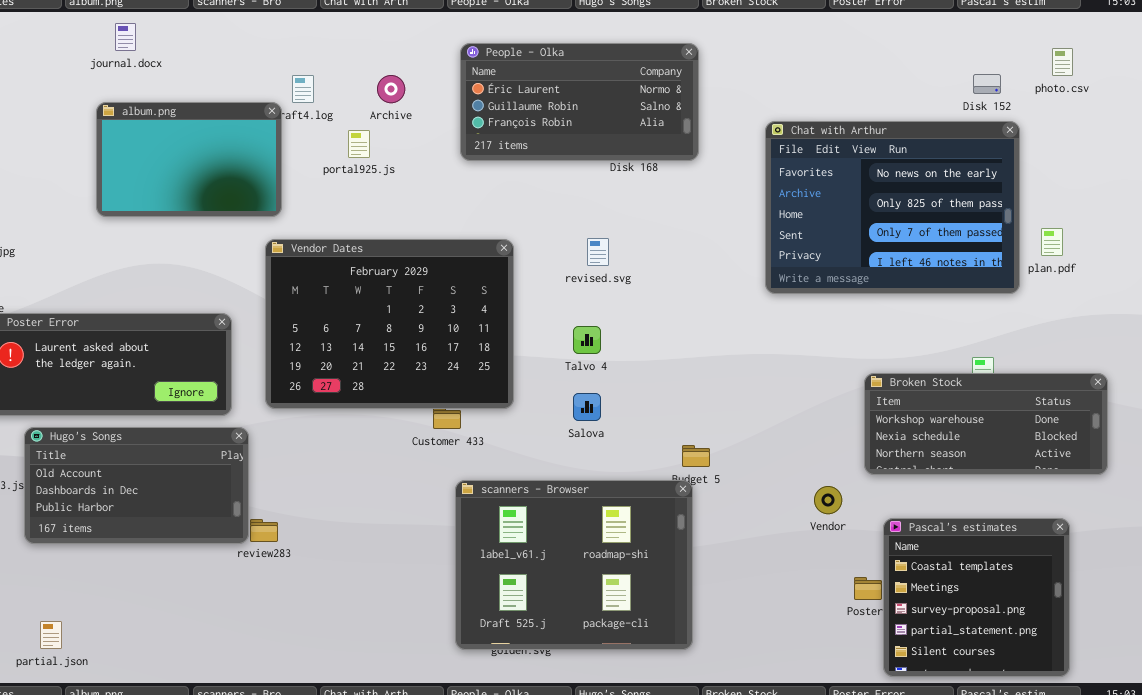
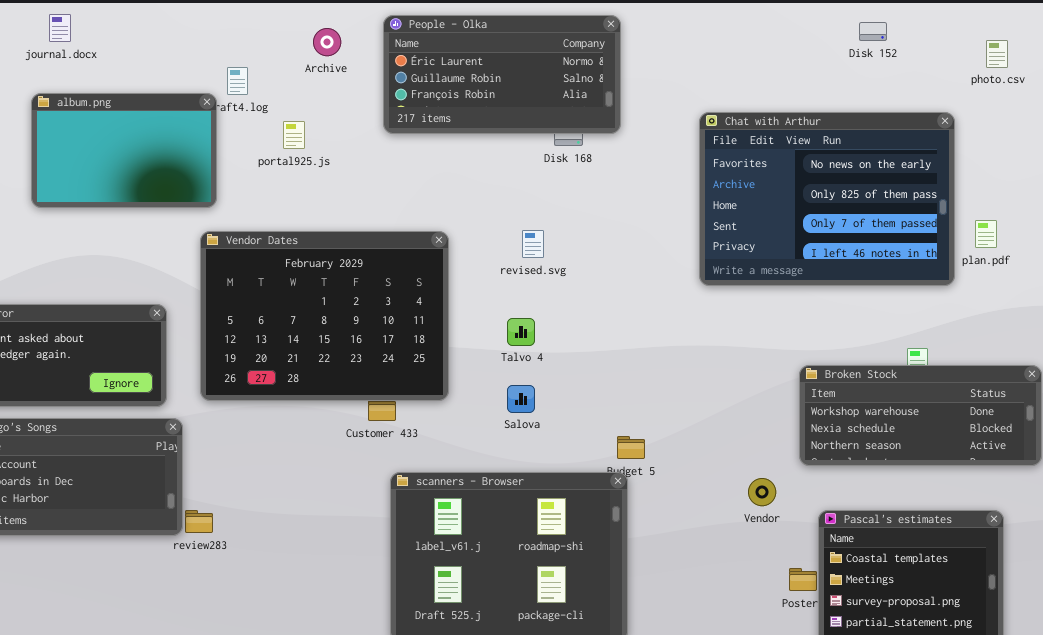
People - Olka: [460,43,699,161] -> [383,15,621,134], moved
Disk 152: [973,74,1001,94] -> [859,22,887,41], moved
Archive: [377,75,405,103] -> [313,28,341,56], moved

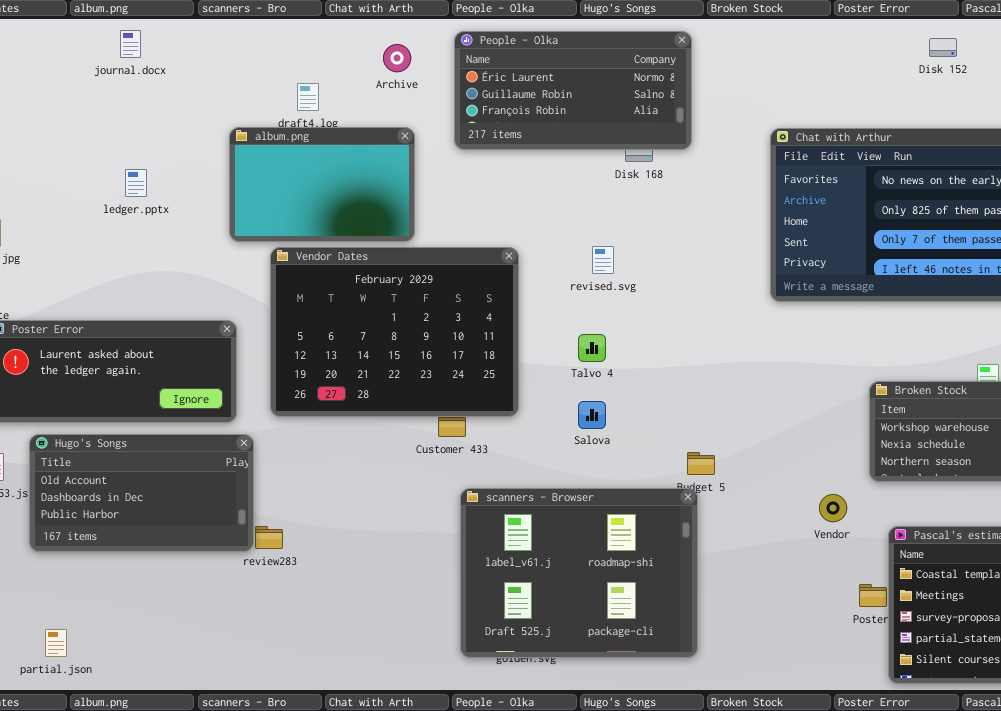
album.png: [31,93,217,208] -> [229,127,415,242], moved

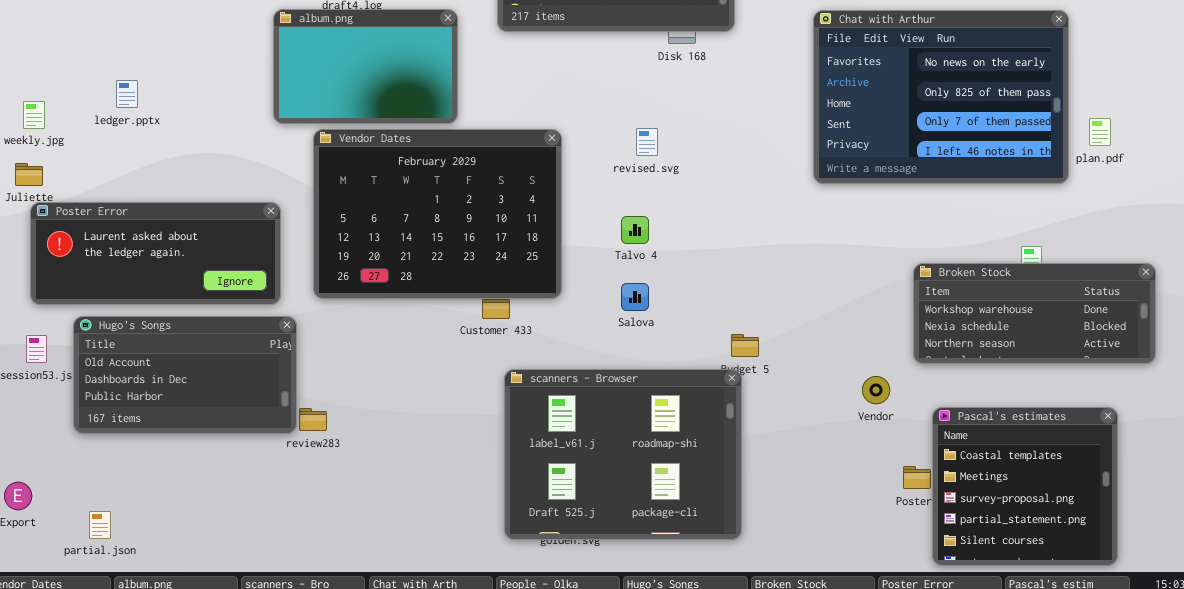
ledger.pptx: [125,169,147,197] -> [116,80,138,108], moved

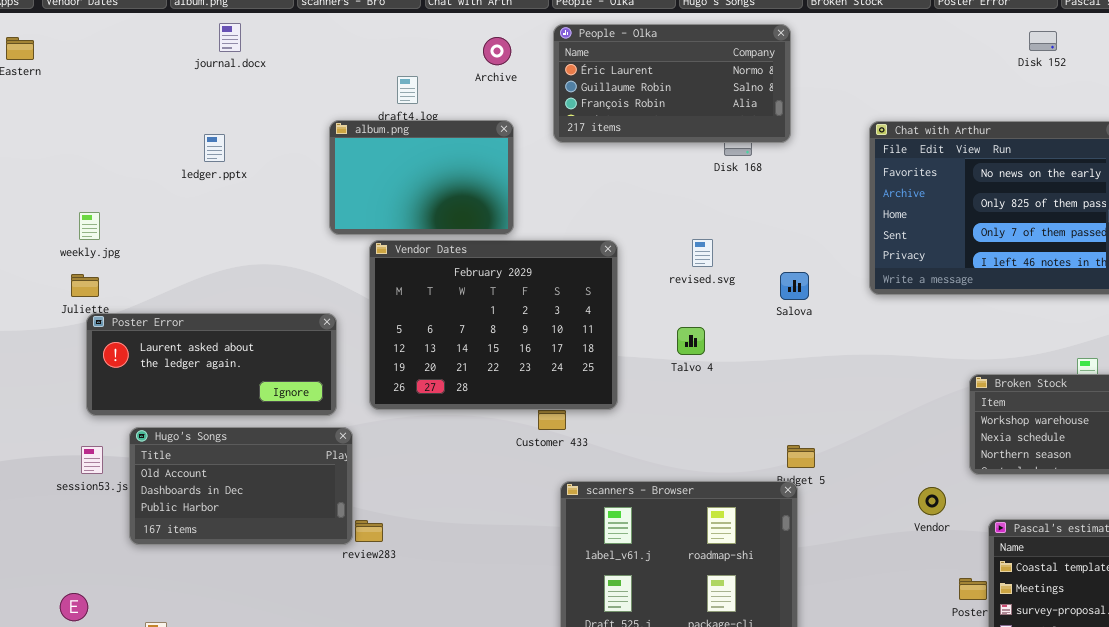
ledger.pptx: [116,80,138,108] -> [204,134,225,162], moved
Salova: [621,283,649,311] -> [780,272,809,300], moved

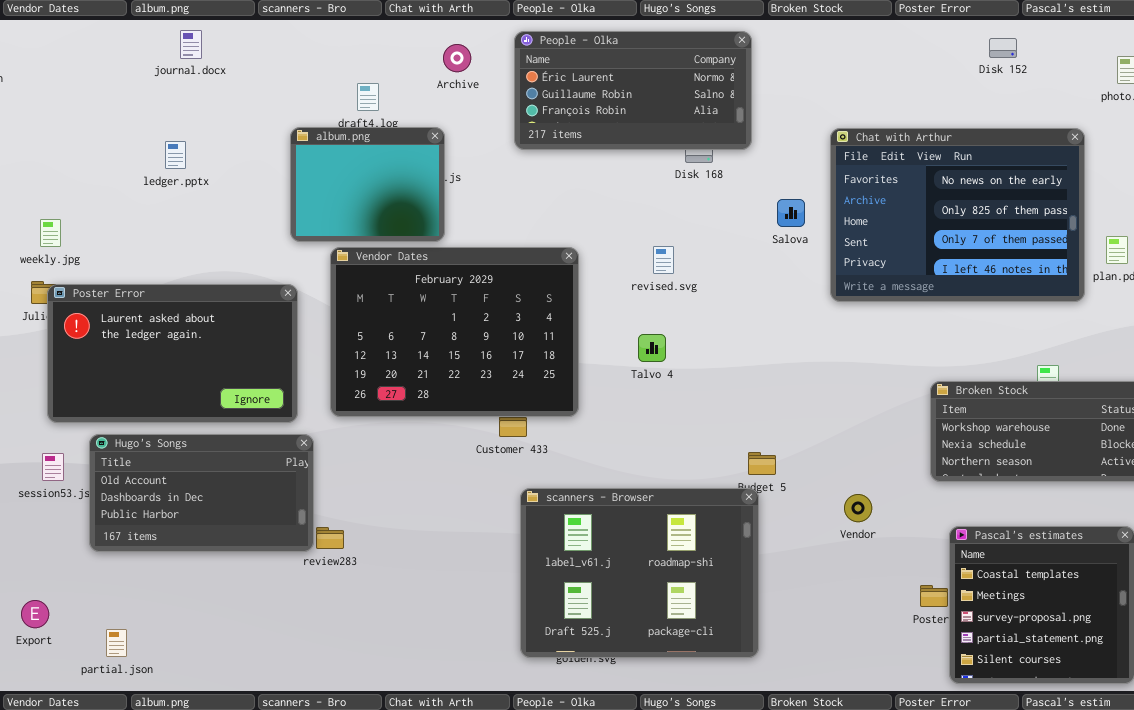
album.png: [329,120,514,235] -> [290,127,445,242], resized
Salova: [780,272,809,300] -> [777,199,805,227], moved
Poster Error: [86,313,337,416] -> [47,284,298,423], resized
Vendor: [918,487,946,515] -> [844,494,872,522], moved

